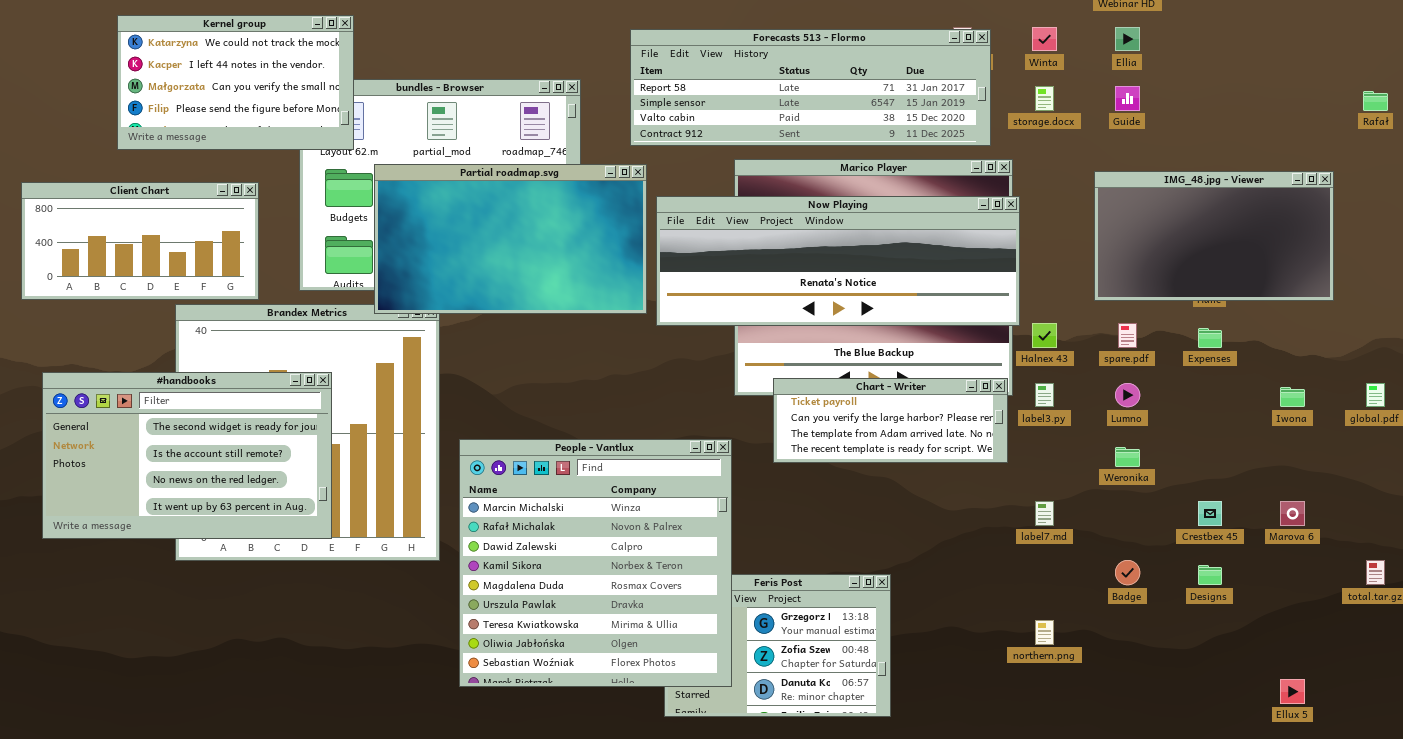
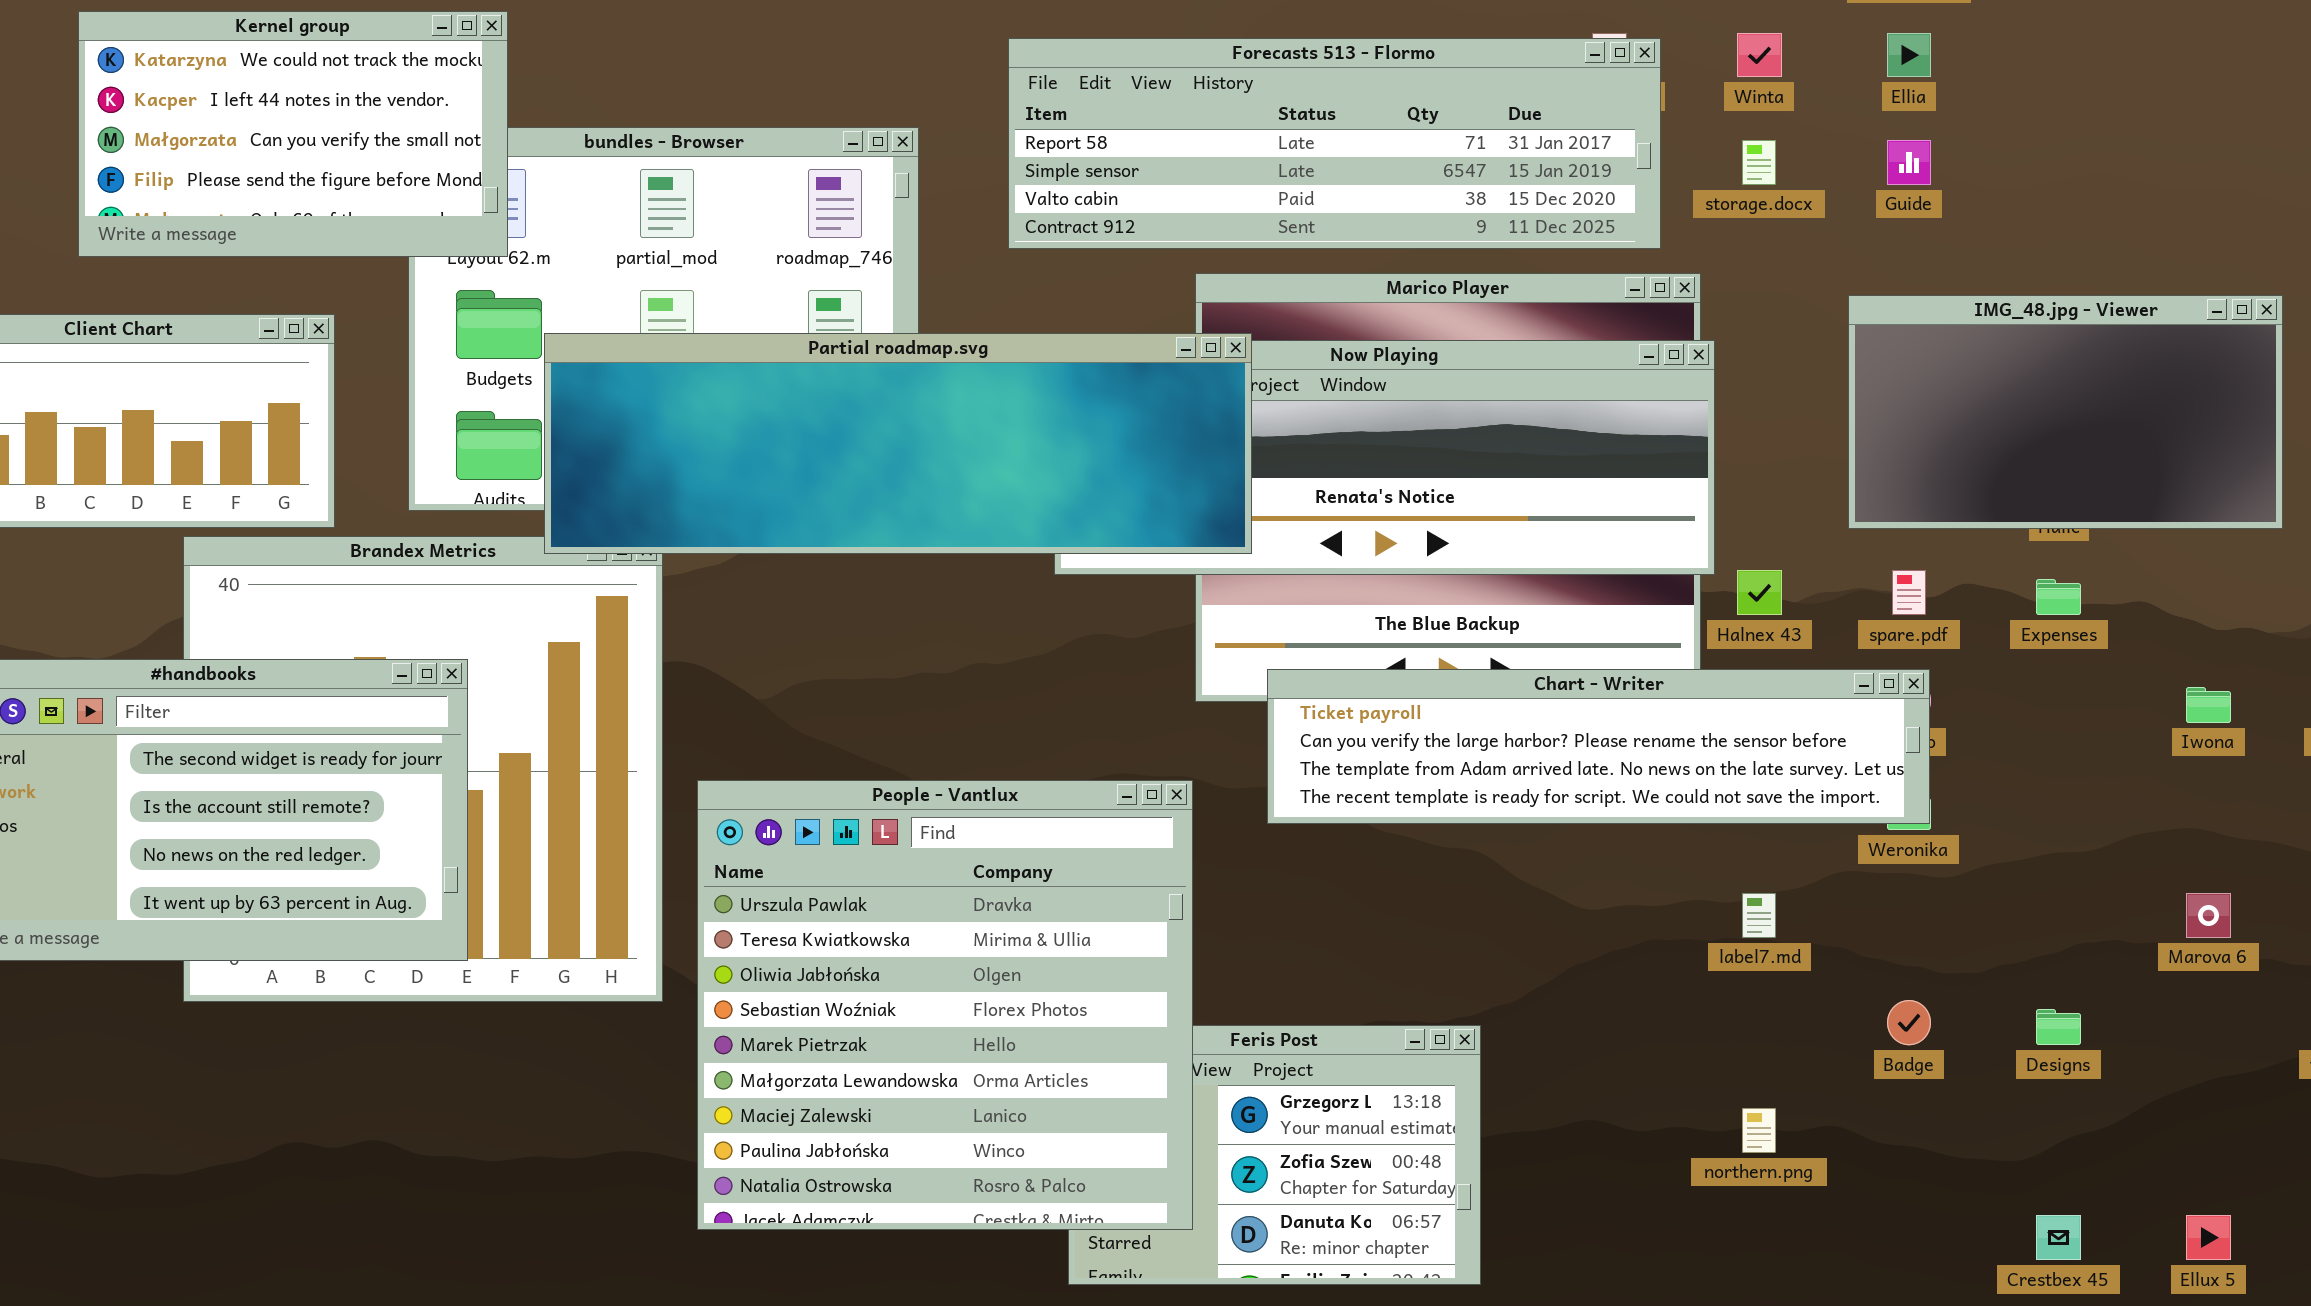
Partial roadmap.svg: [374,164,647,314] -> [544,333,1252,554], resized
Chart - Writer: [773,378,1008,463] -> [1267,669,1930,824], resized
People - Vantlux: [459,439,732,687] -> [697,780,1193,1230], scrolled down 5 rows
Crestbex 45: [1198,501,1222,526] -> [2036,1215,2081,1260], moved

